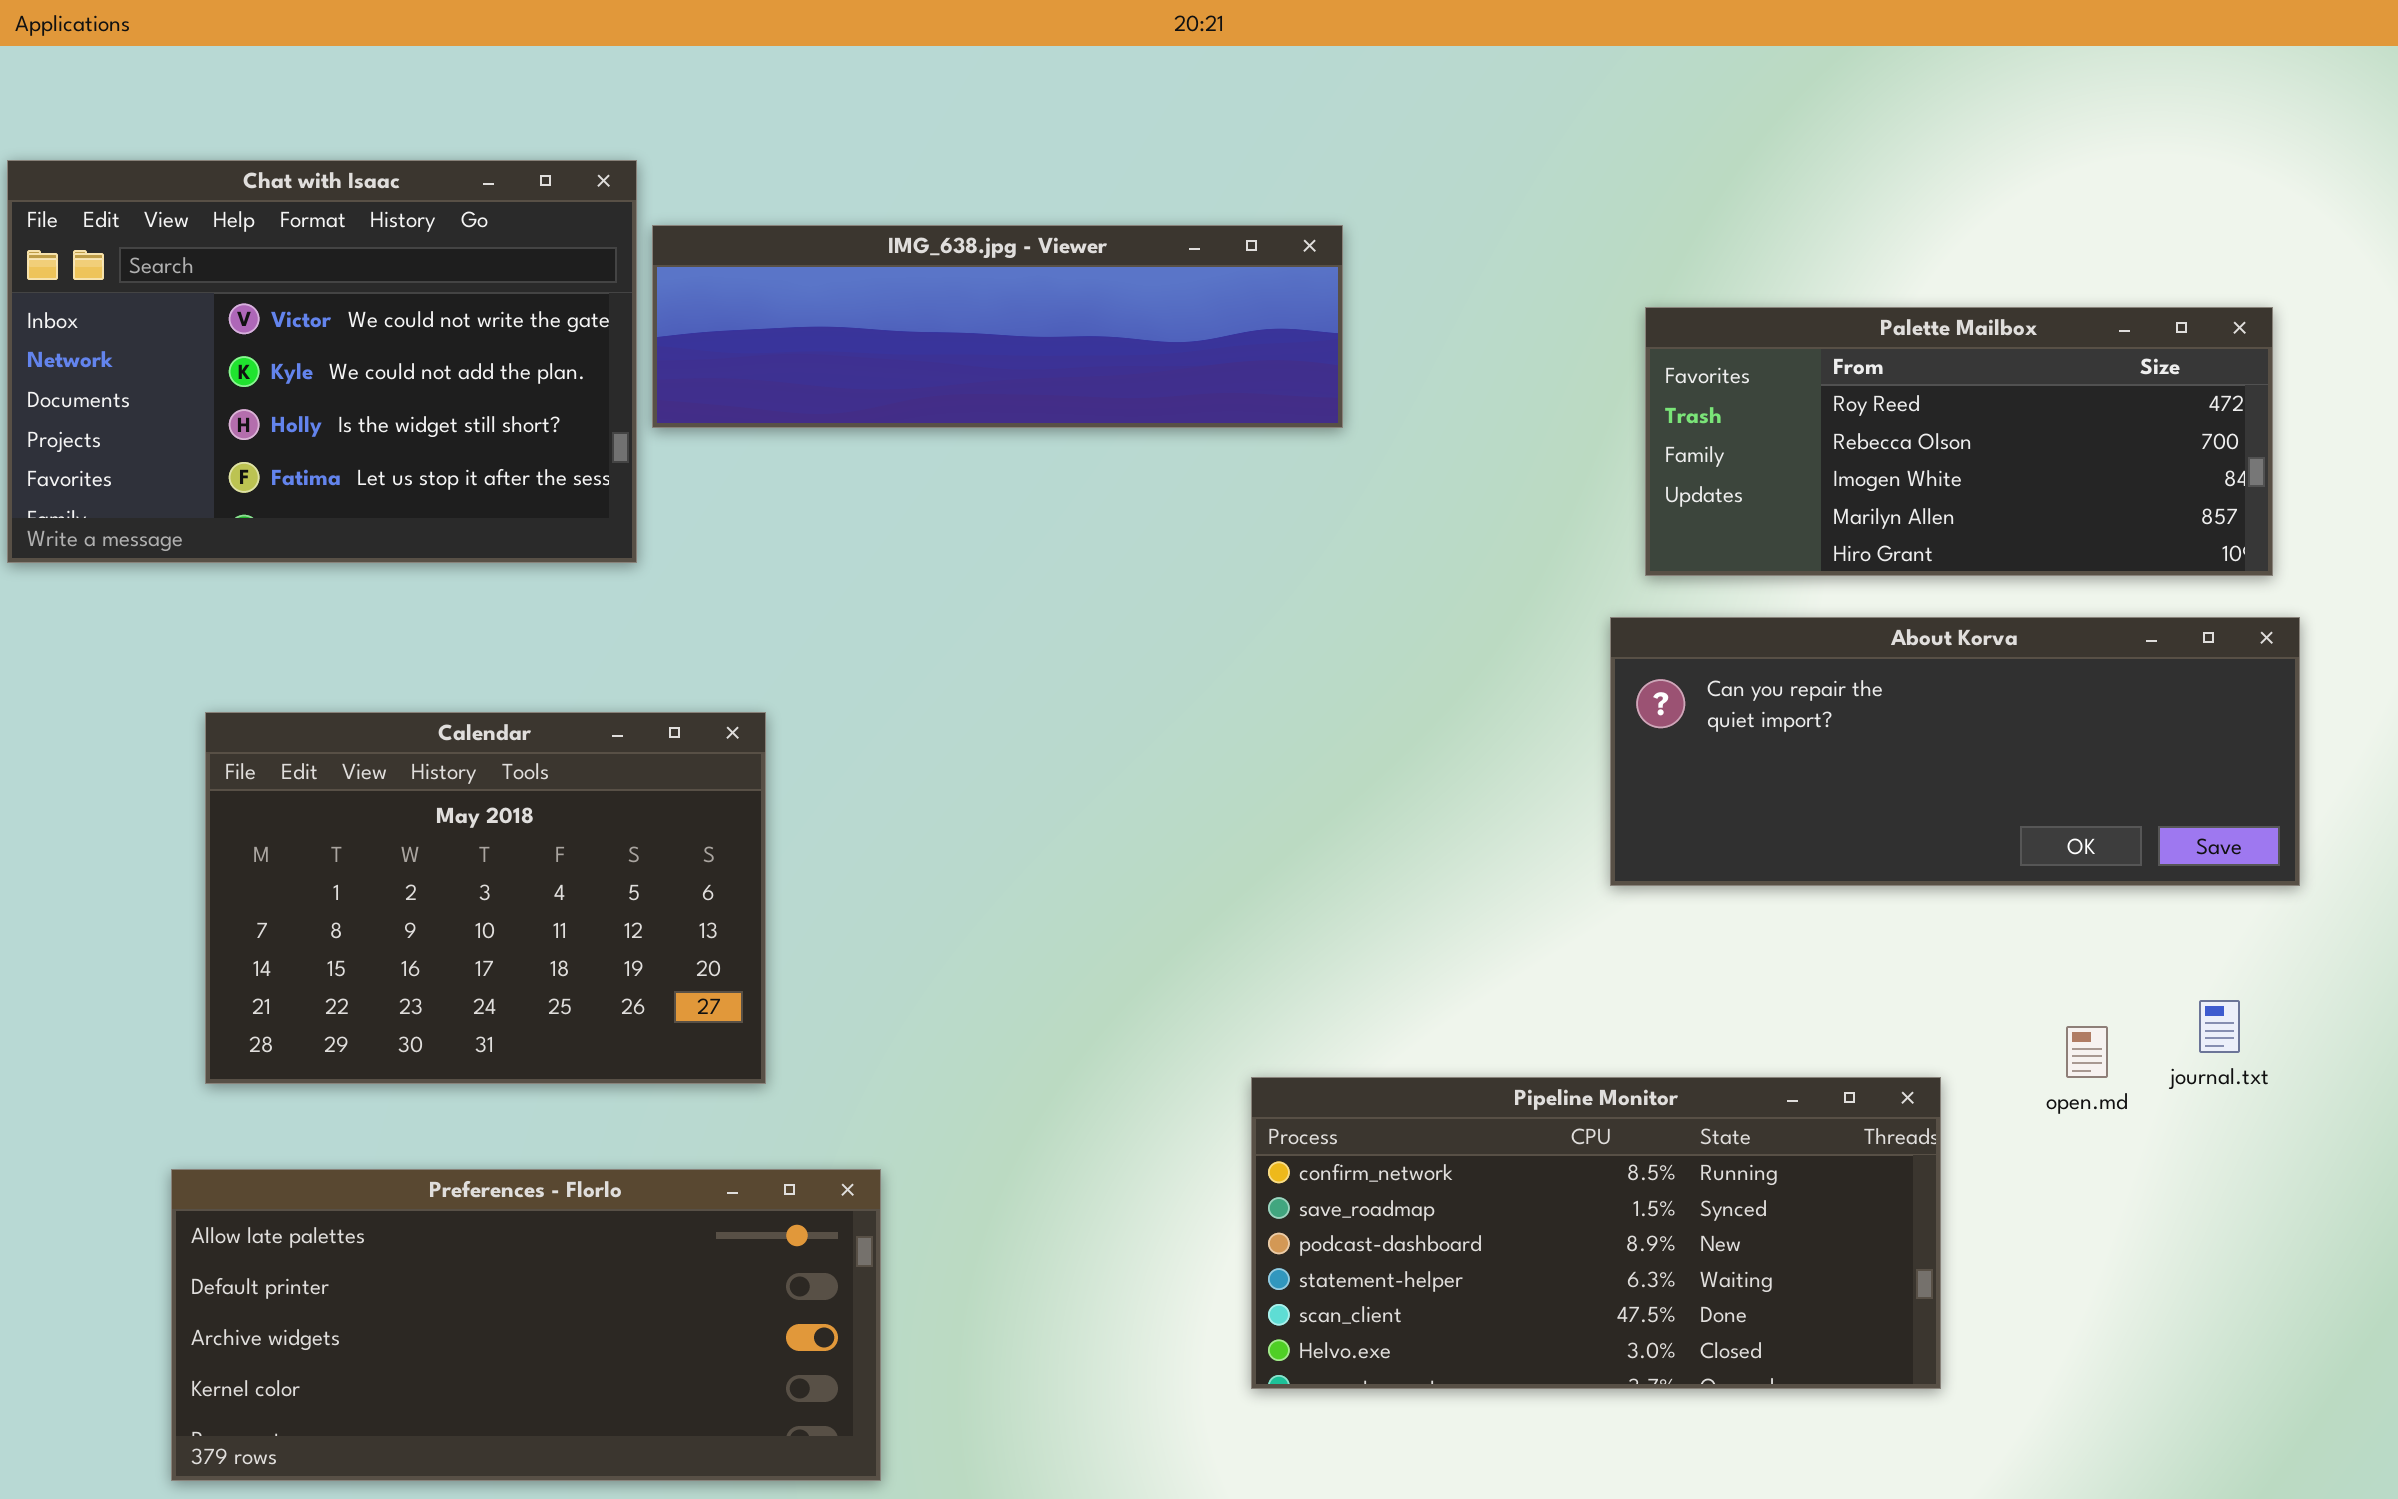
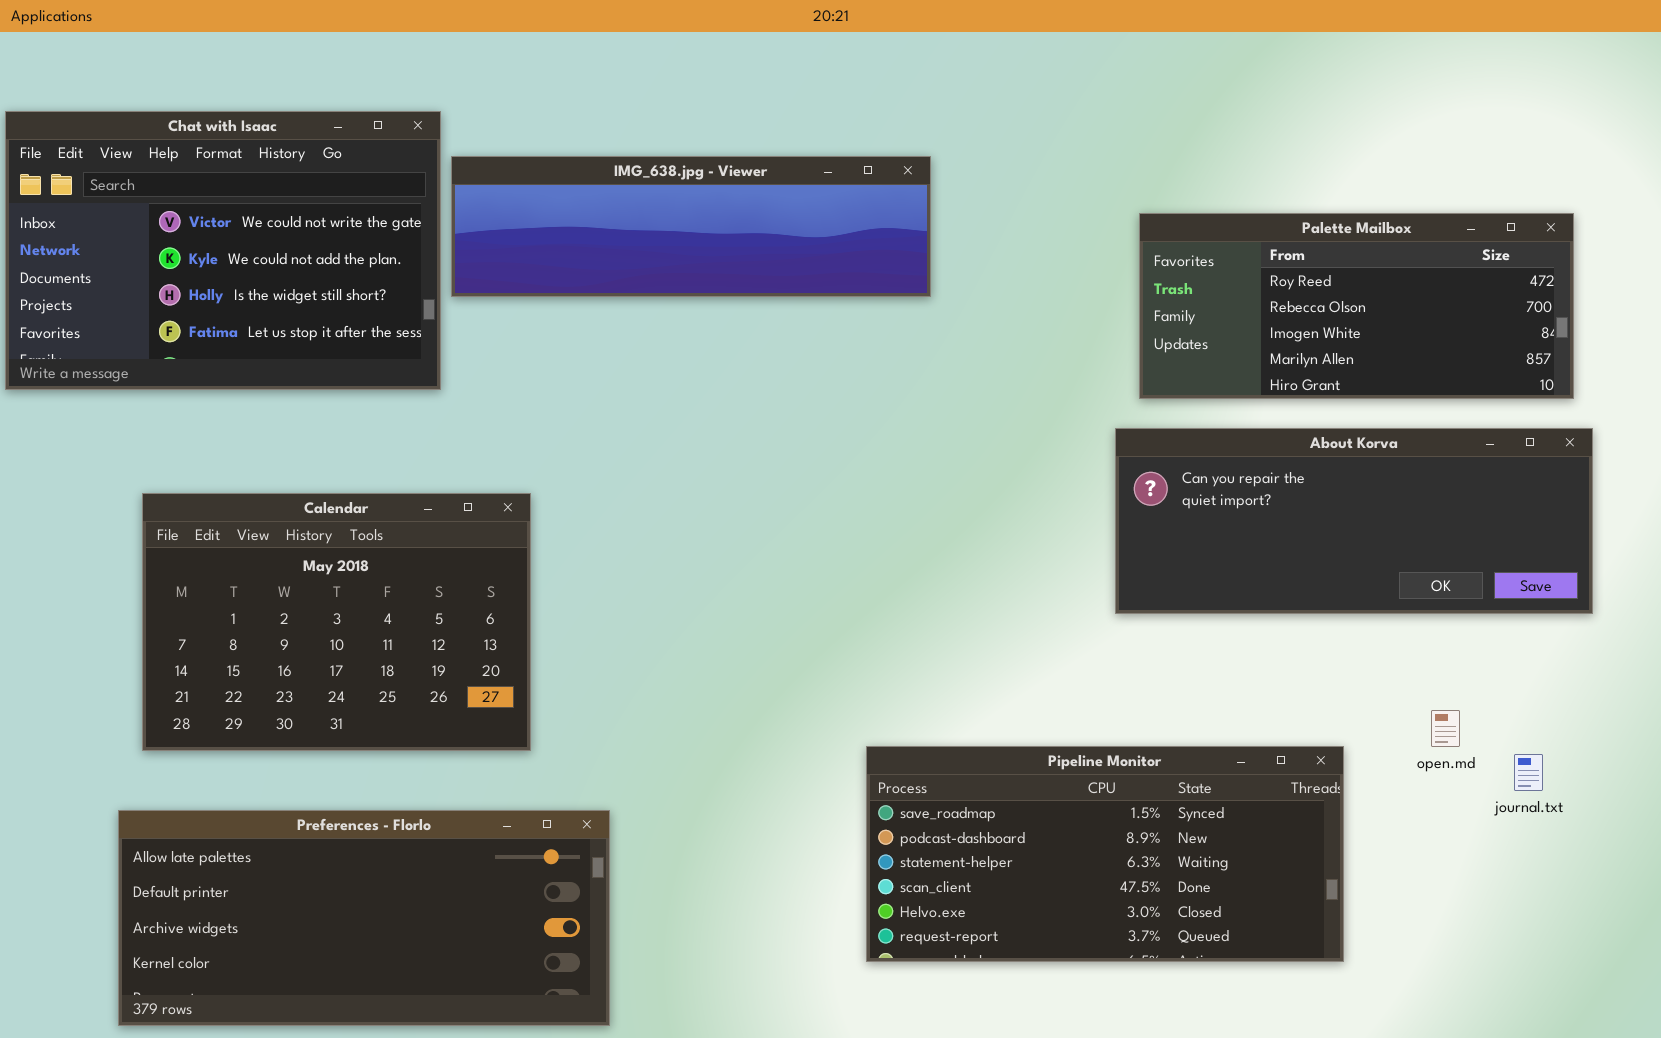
journal.txt: [2199,1000,2240,1053] -> [1514,754,1543,791], moved
Pipeline Monitor: [1251,1077,1941,1389] -> [866,746,1344,962], scrolled down 1 row

